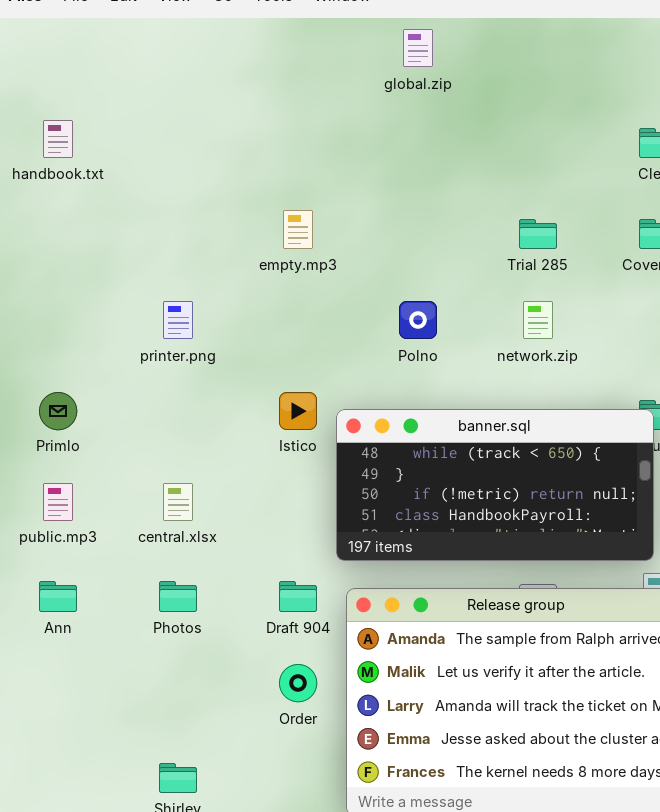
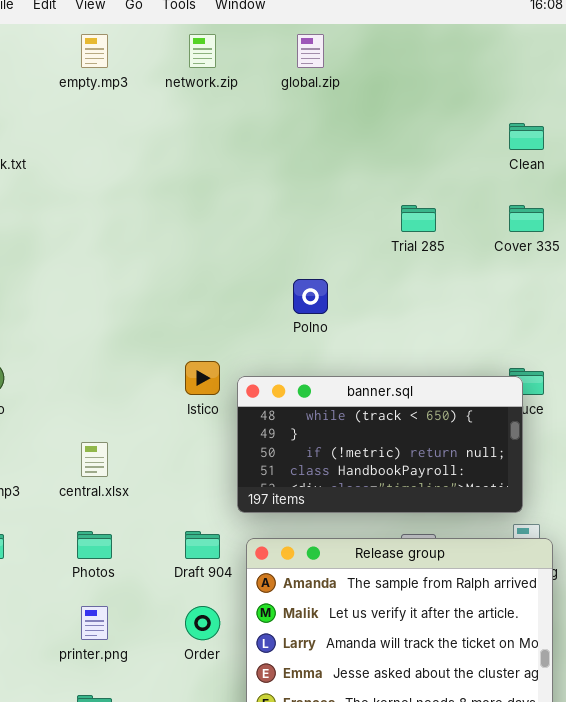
empty.mp3: [283,210,313,249] -> [81,34,108,68], moved
printer.png: [163,301,193,339] -> [81,606,108,640], moved
network.zip: [523,301,553,339] -> [189,34,216,68], moved

